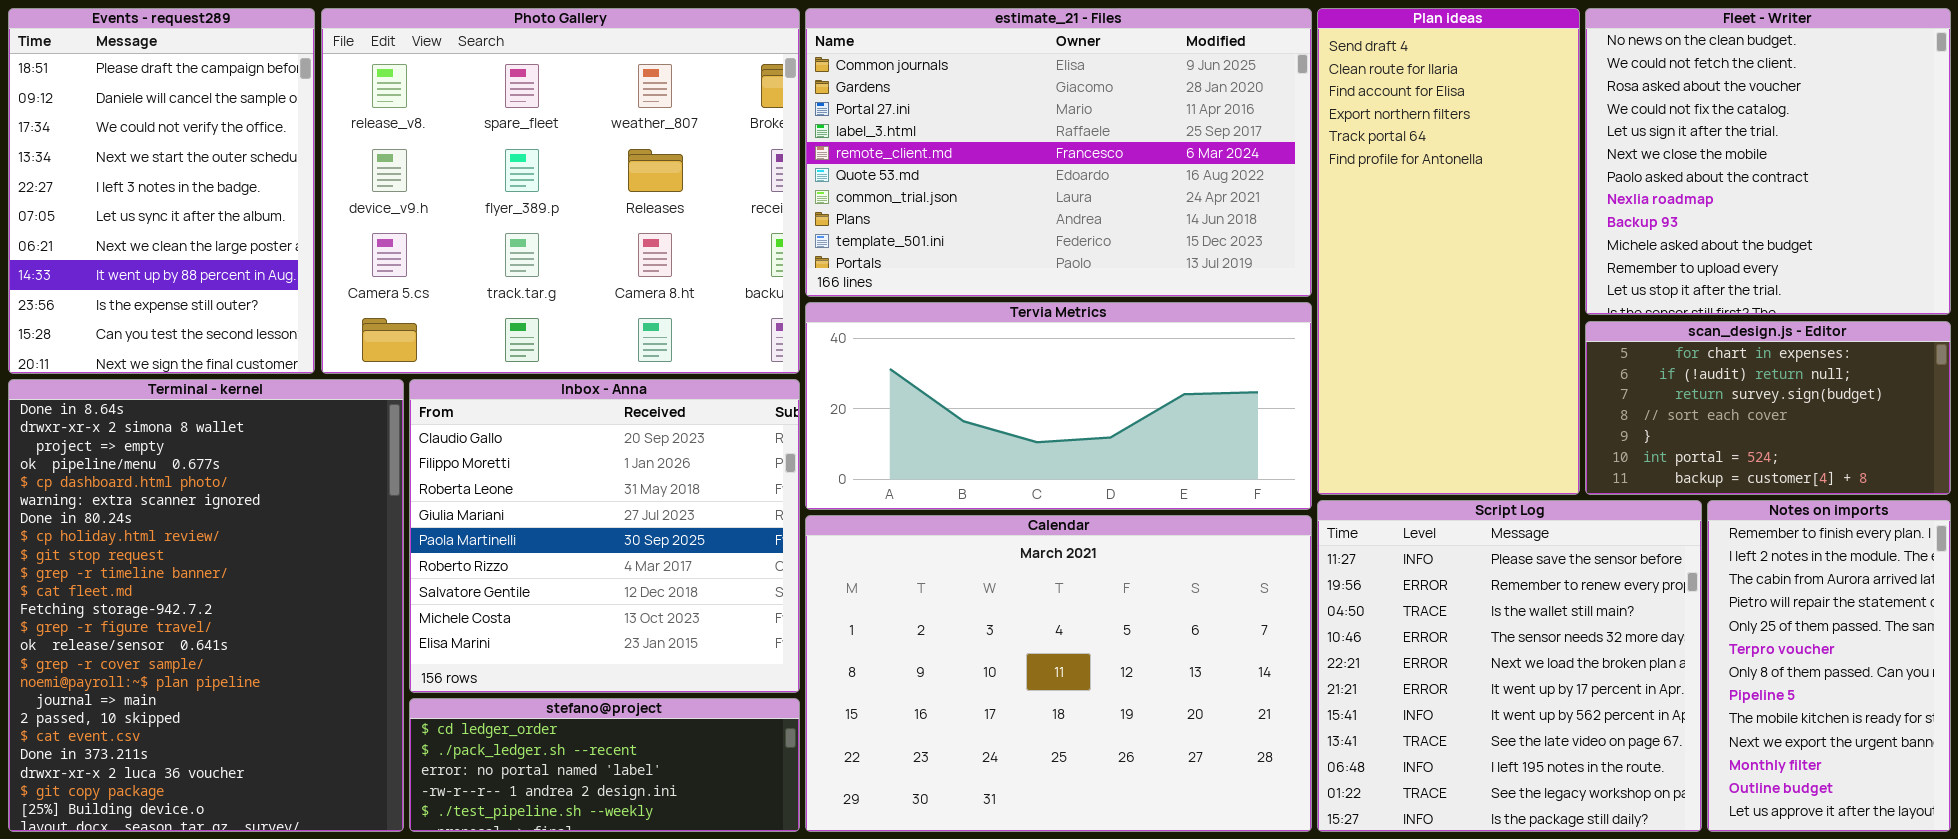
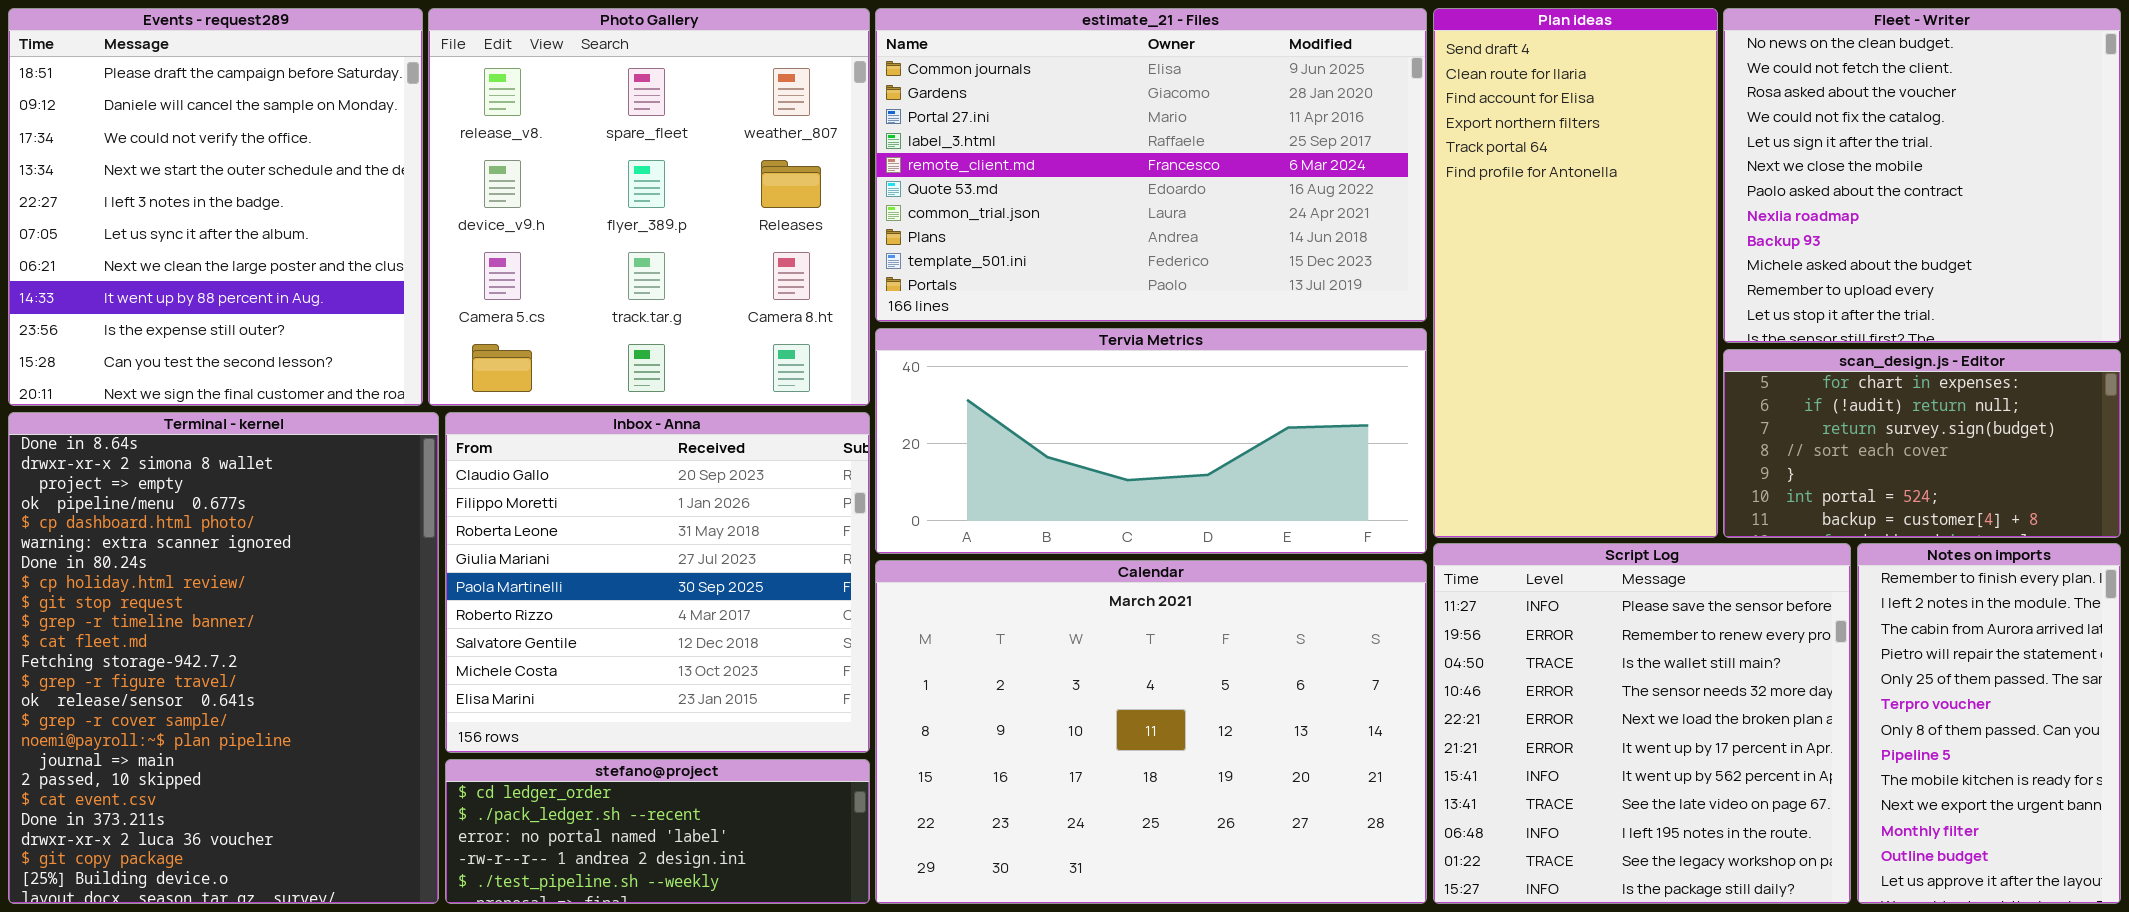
Events - request289: [8,8,315,374] -> [8,8,423,406], resized
Photo Gallery: [321,8,800,374] -> [428,8,870,406], resized

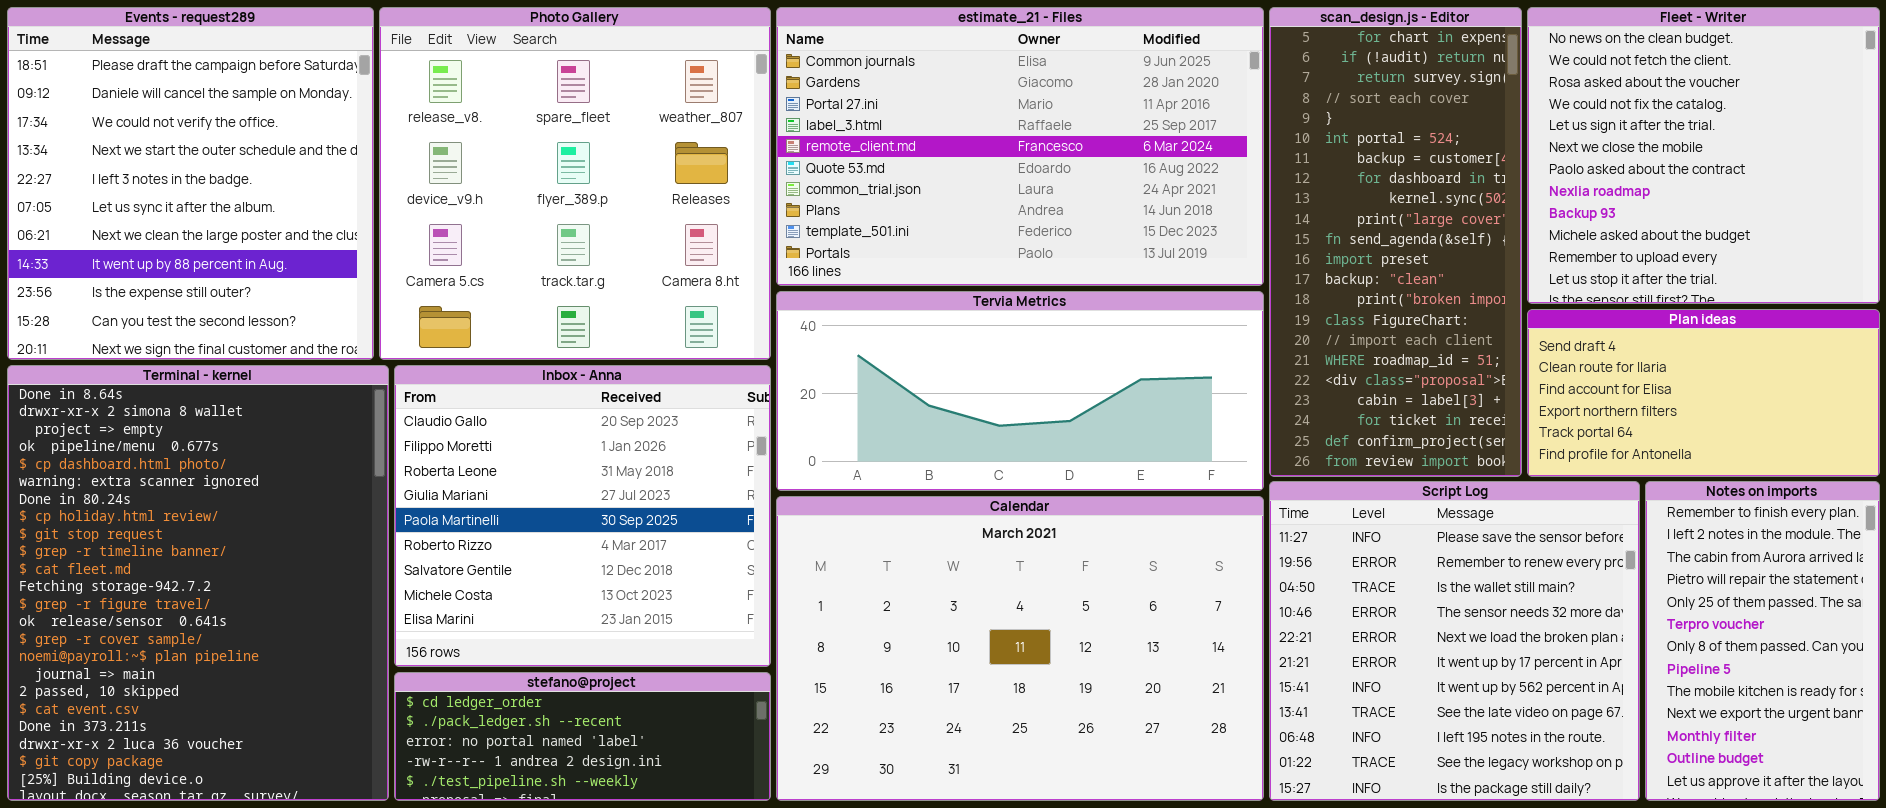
Plan ideas: [1433,8,1718,538] -> [1527,309,1880,477], moved, resized
scan_design.js - Editor: [1723,349,2121,538] -> [1269,7,1522,477], moved, resized

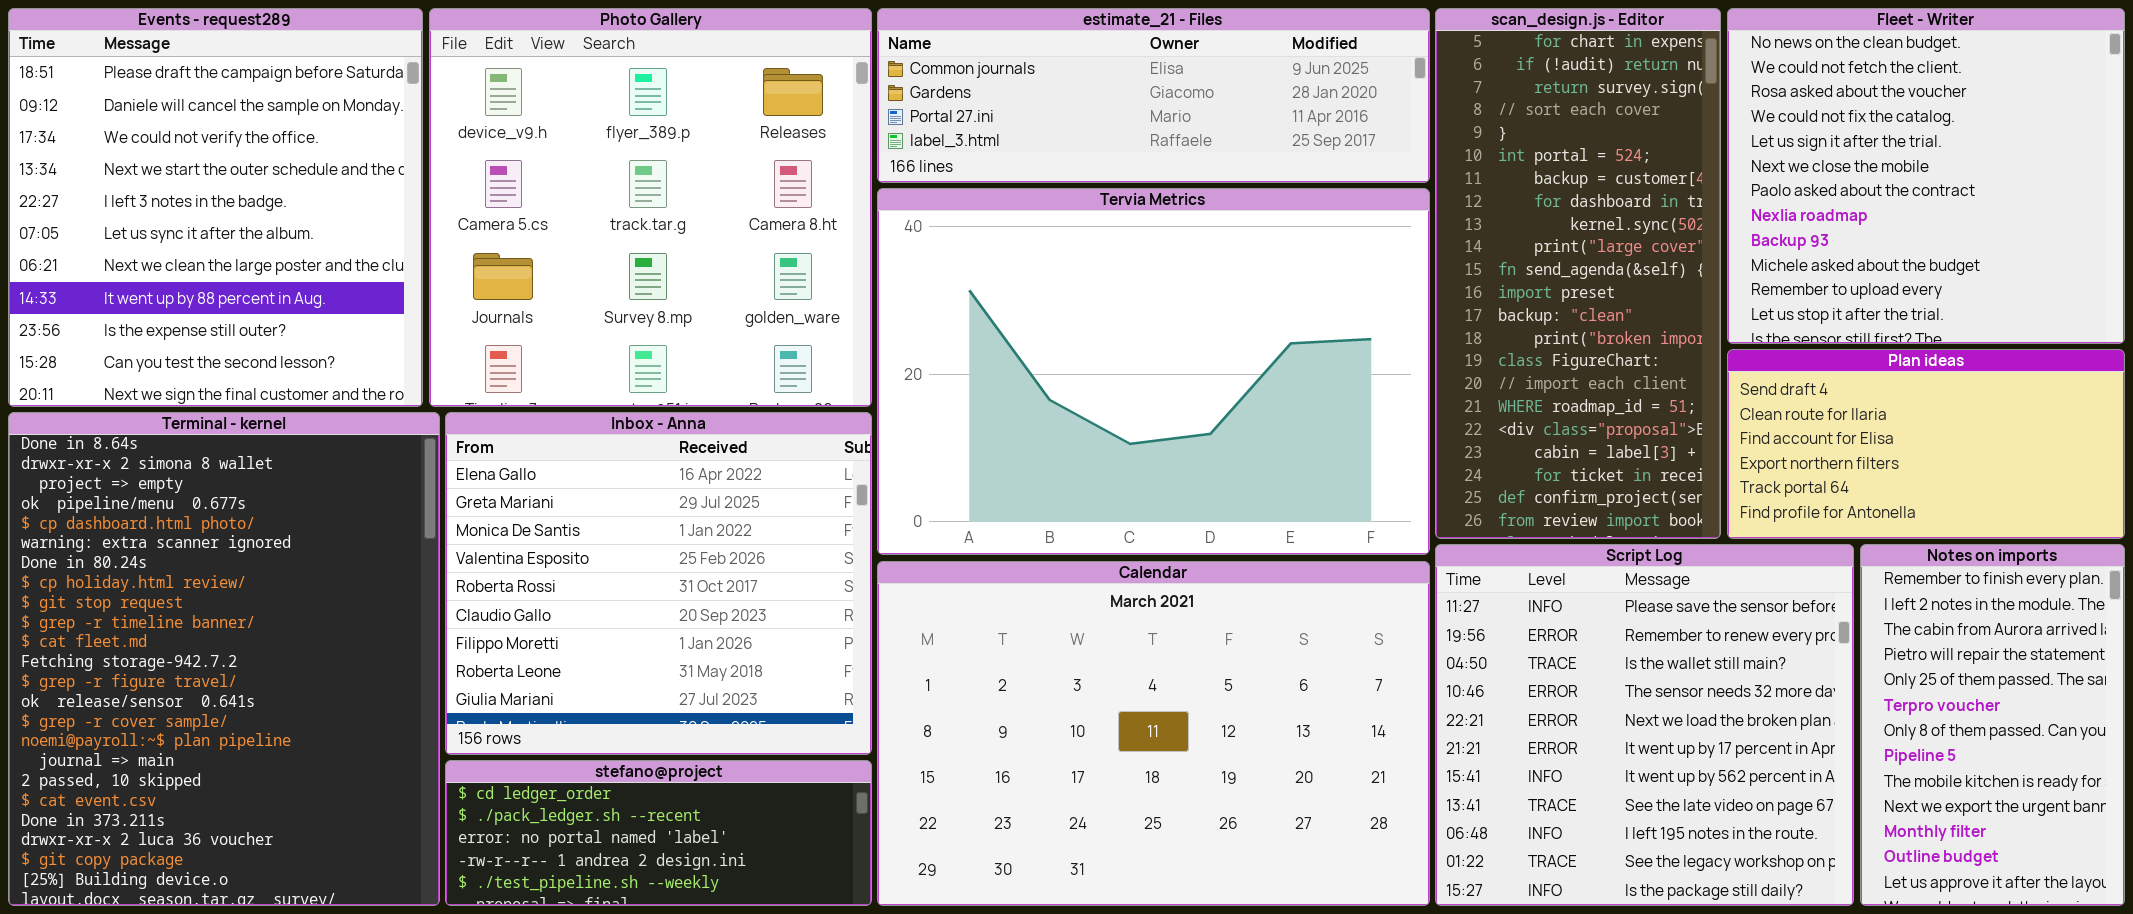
Photo Gallery: [379,7,771,360] -> [429,8,872,407], scrolled down 1 row
estimate_21 - Files: [776,7,1264,286] -> [877,8,1430,183], resized
Tervia Metrics: [776,291,1264,491] -> [877,188,1430,555], resized
Inbox - Anna: [394,365,771,667] -> [445,412,872,755], scrolled up 5 rows

